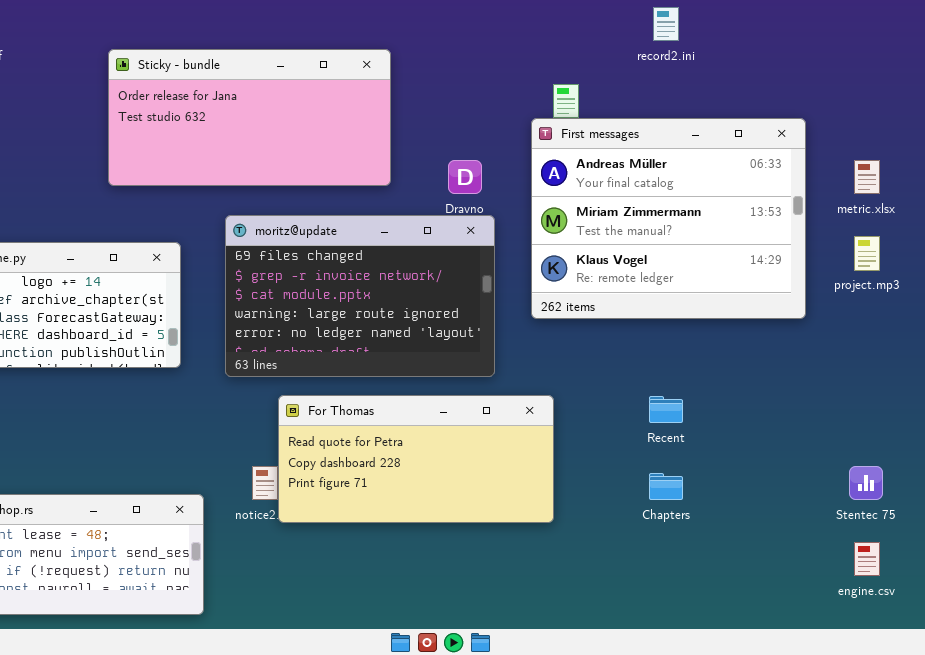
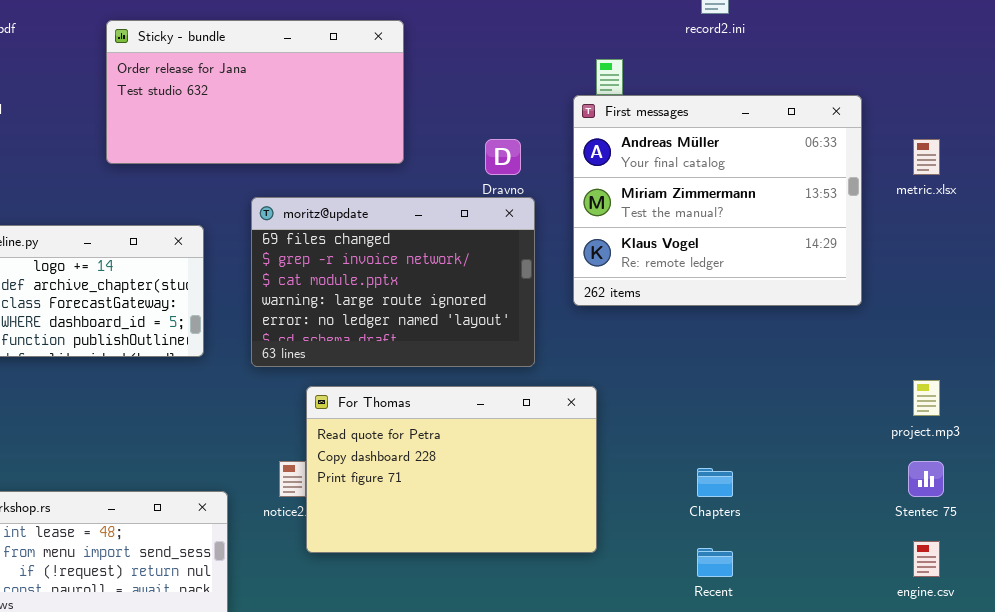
Sticky - bundle: [108,49,391,186] -> [106,20,404,164], moved
project.mp3: [854,236,880,271] -> [913,380,940,416], moved
For Thomas: [278,395,554,523] -> [306,386,597,553], resized
Recent: [649,396,683,423] -> [697,548,733,577], moved

